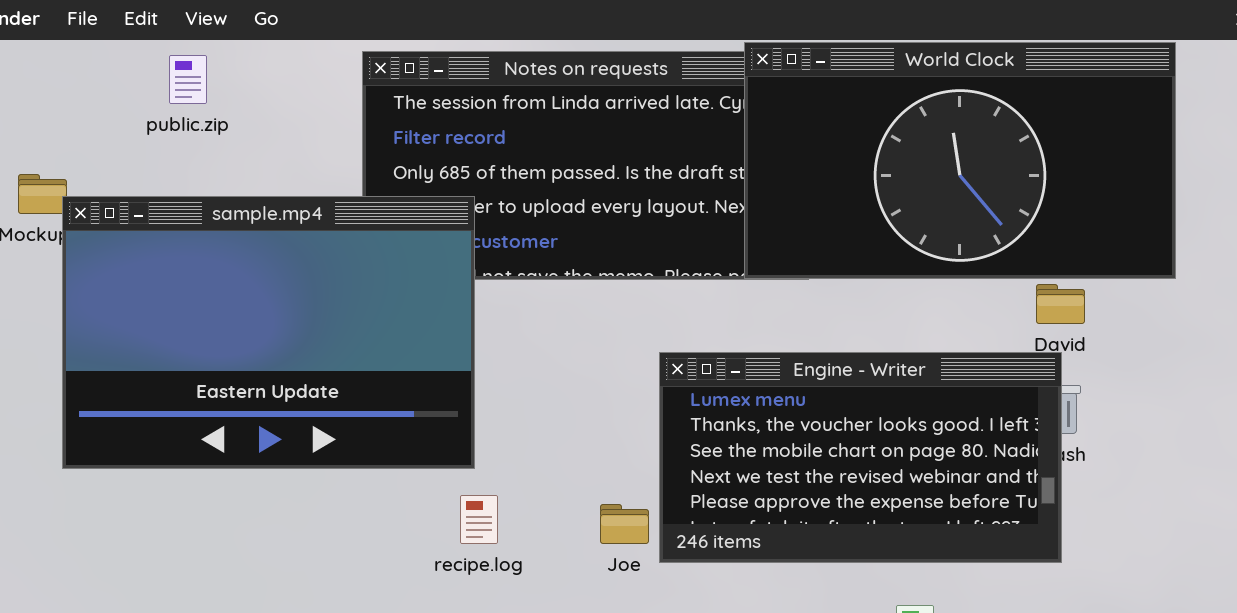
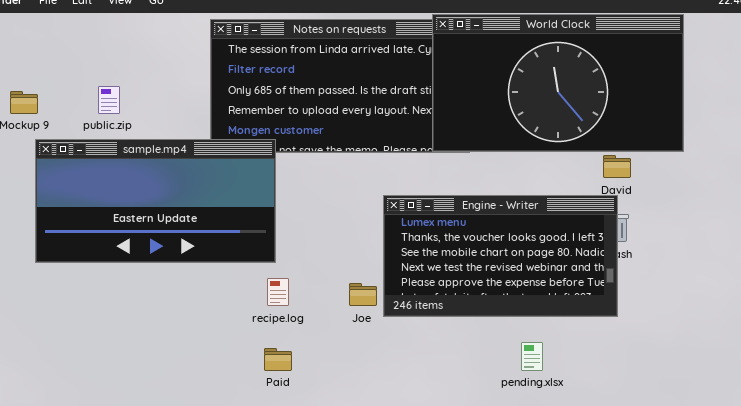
public.zip: [169,55,207,104] -> [98,86,120,114], moved
sample.mp4: [62,196,475,469] -> [35,139,276,263], resized

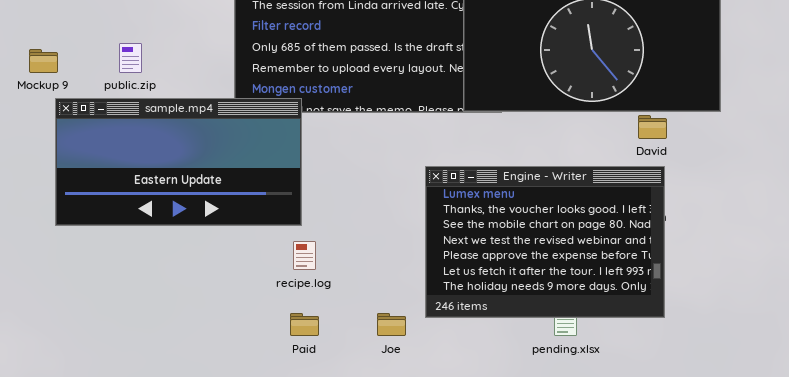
Engine - Writer: [383,195,618,317] -> [425,166,665,318], moved, resized
Joe: [349,283,377,306] -> [377,313,406,336], moved

